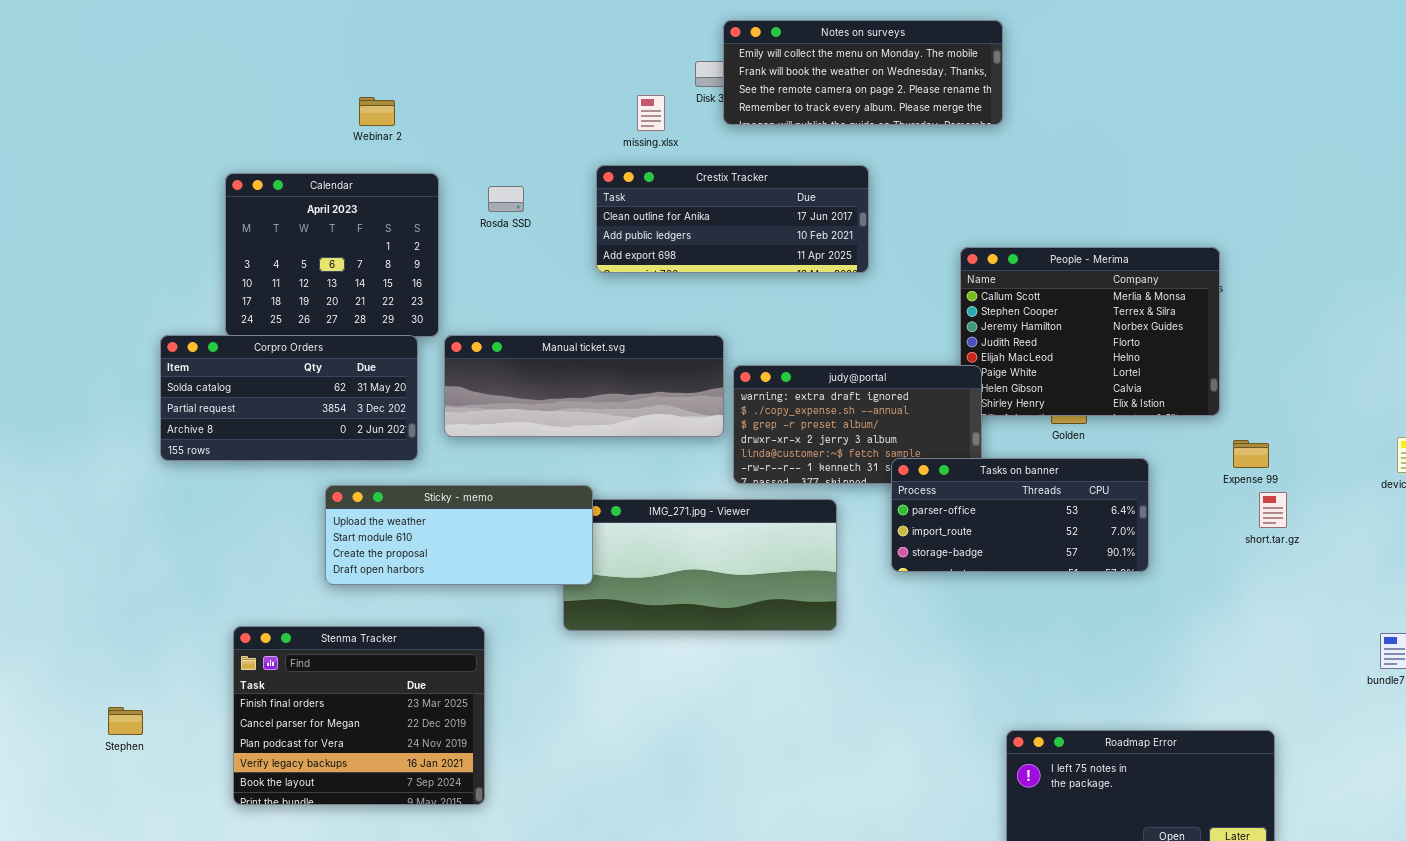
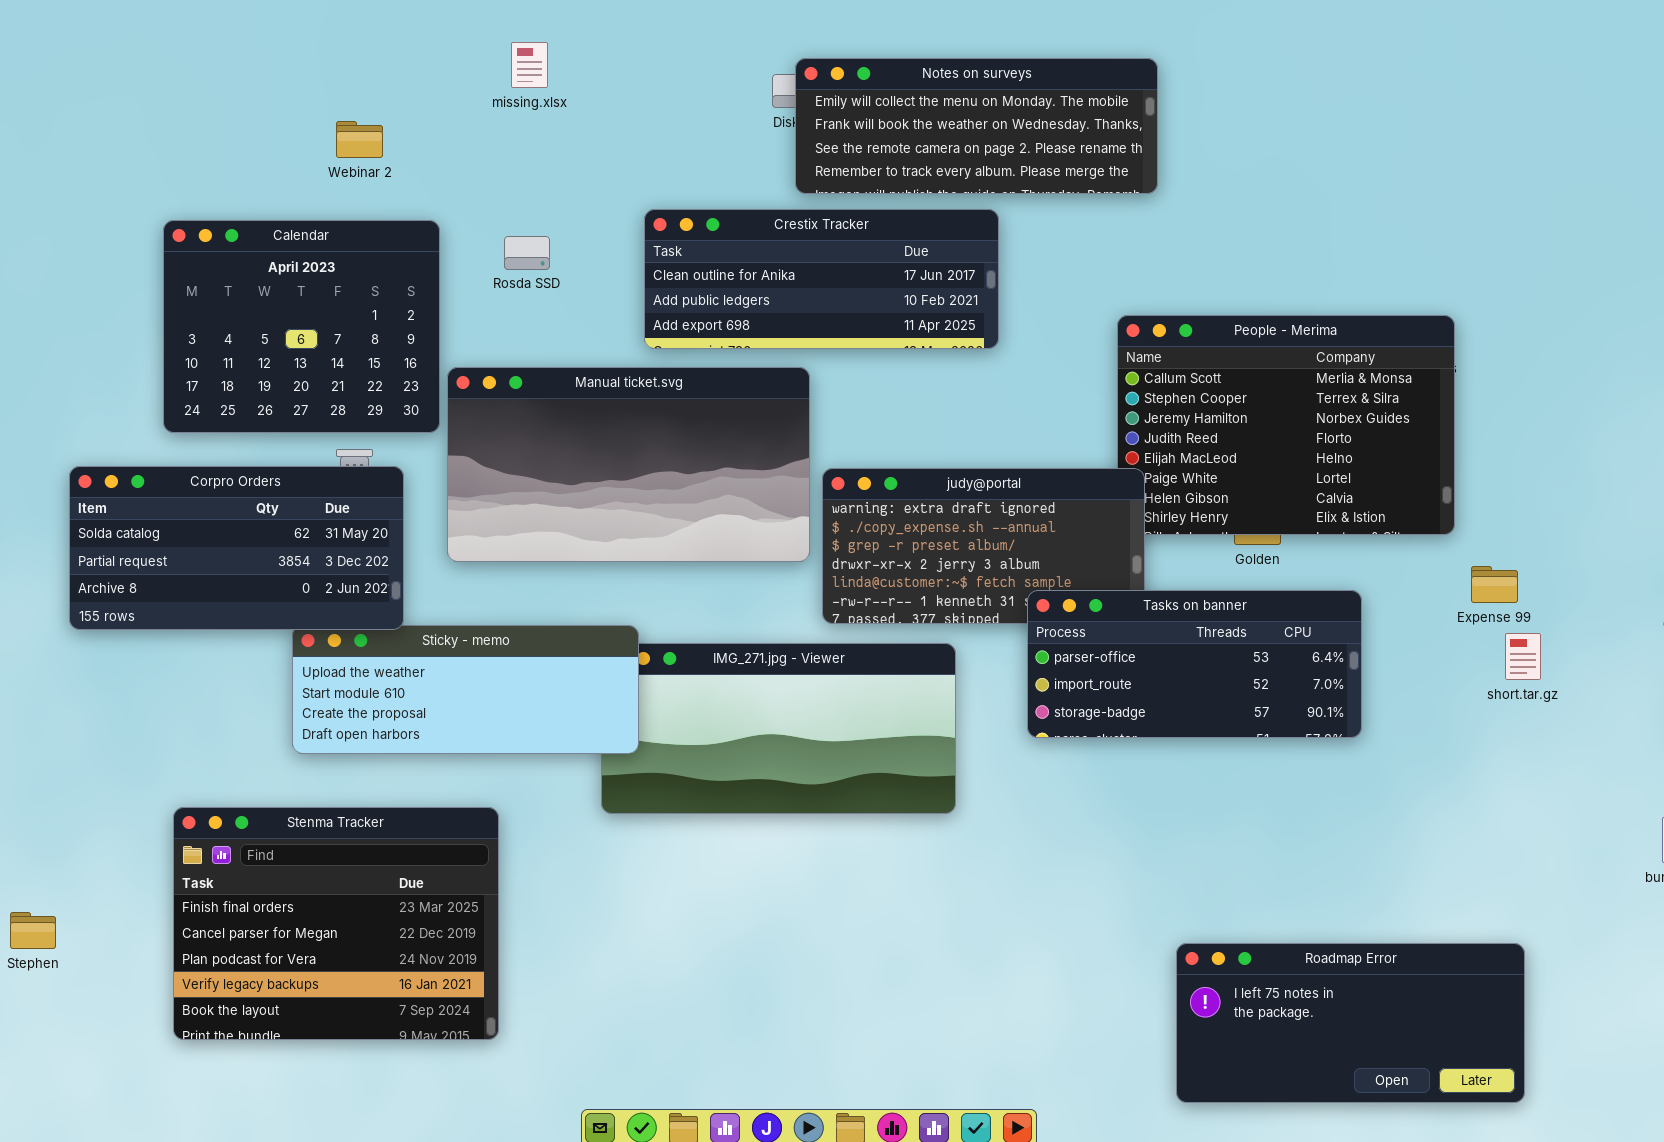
Notes on surveys: [723,20,1003,125] -> [795,58,1158,194], moved
missing.xlsx: [637,95,665,131] -> [511,42,548,88], moved
Corpro Orders: [160,335,418,461] -> [69,466,404,630], moved
Manual ticket.svg: [444,335,724,437] -> [447,367,810,562], resized

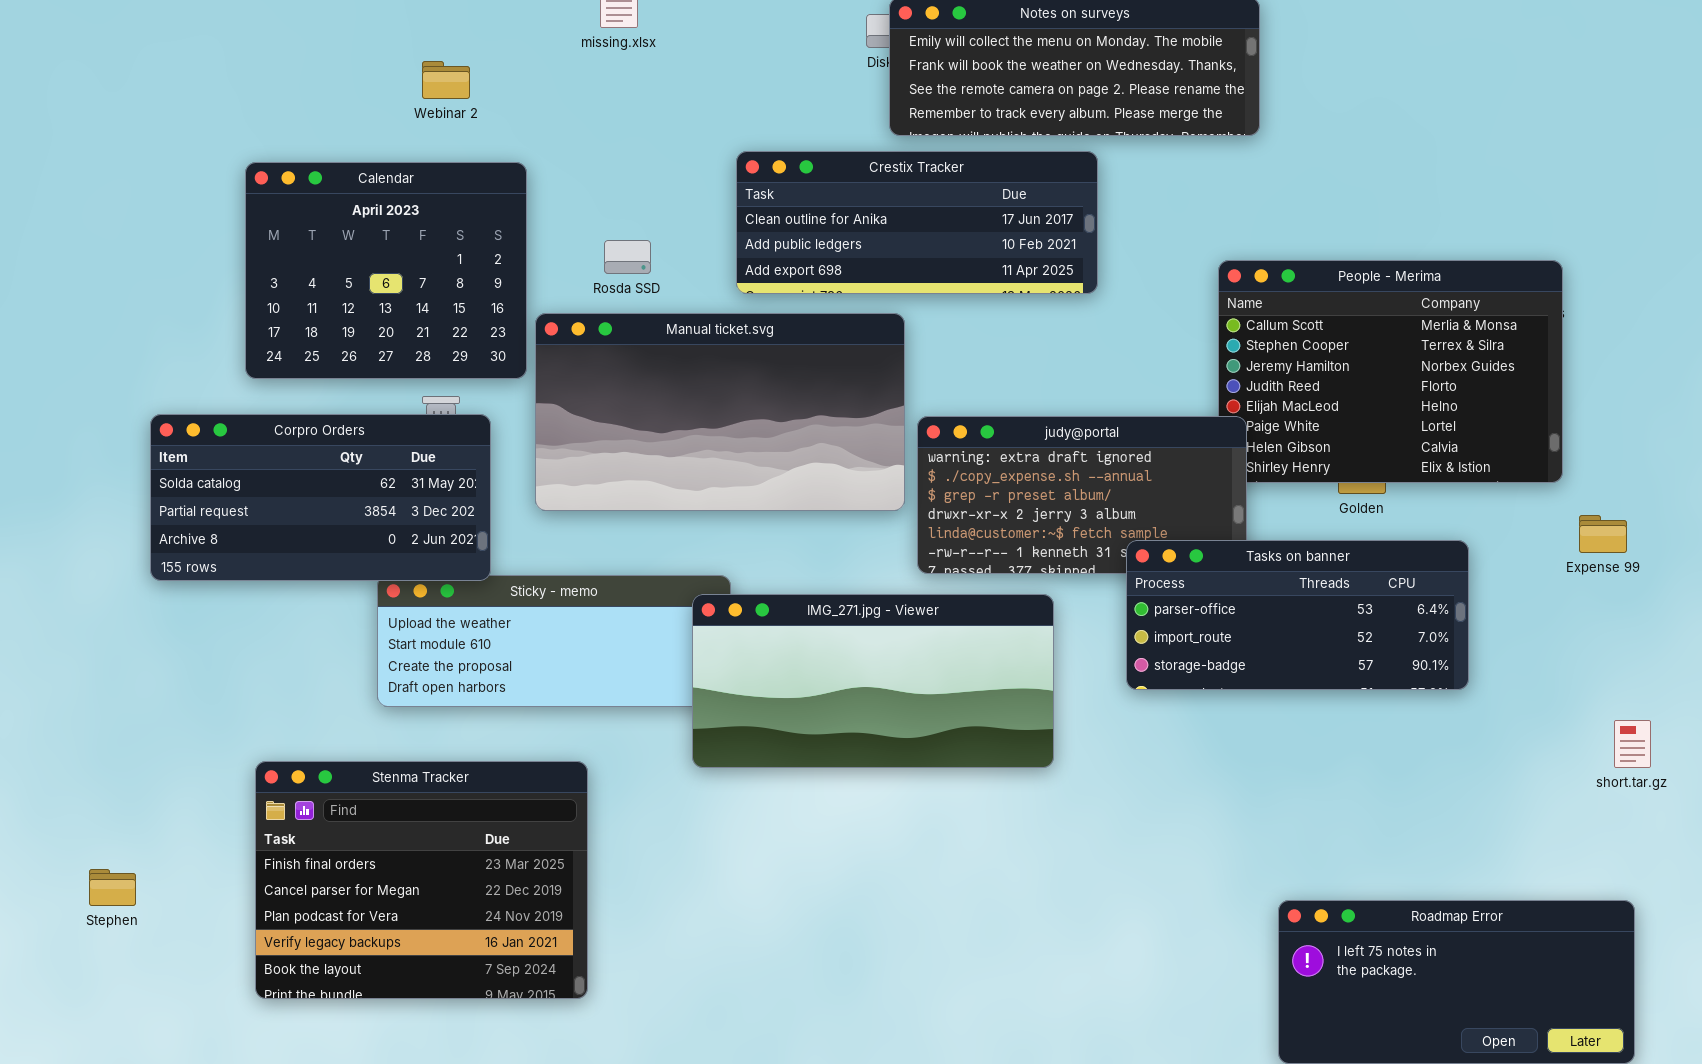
Rosda SSD: [504,236,550,270] -> [604,240,651,274], moved
short.tar.gz: [1505,633,1541,680] -> [1614,720,1651,768], moved
IMG_271.jpg - Viewer: [601,643,956,814] -> [692,594,1054,768], raised

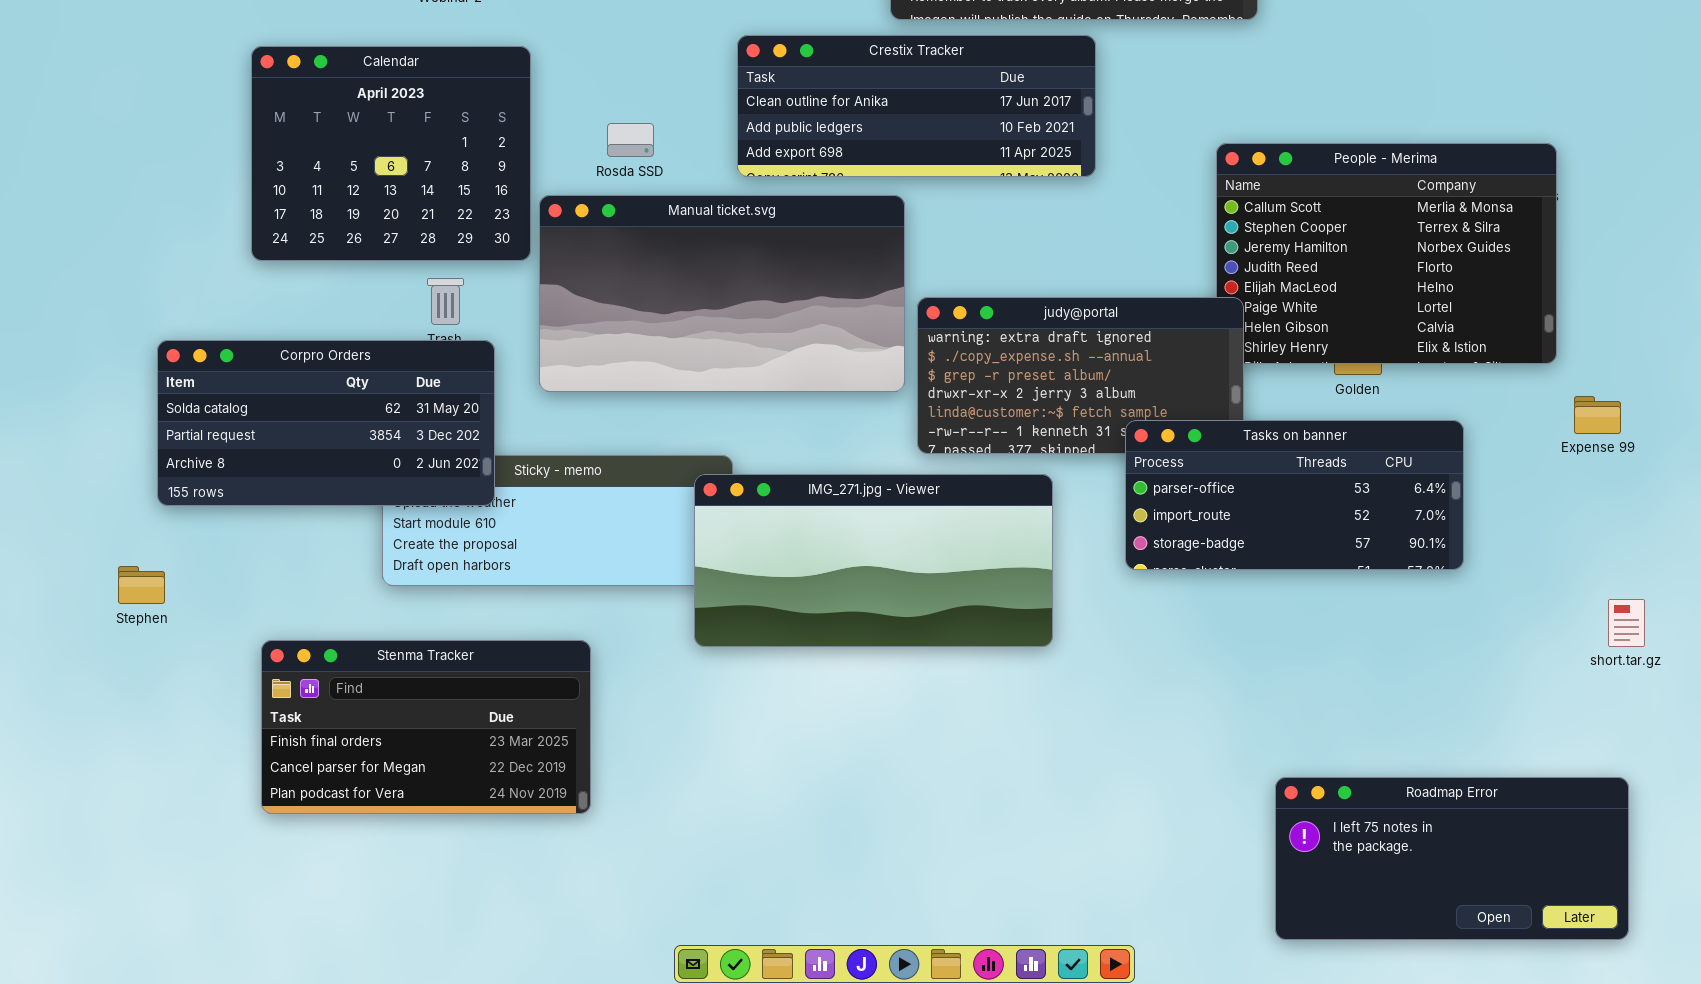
Corpro Orders: [150,414,491,581] -> [157,340,495,506], moved
Stenma Tracker: [255,761,588,999] -> [261,640,591,814], resized
Stephen: [89,869,136,906] -> [118,566,165,604], moved

